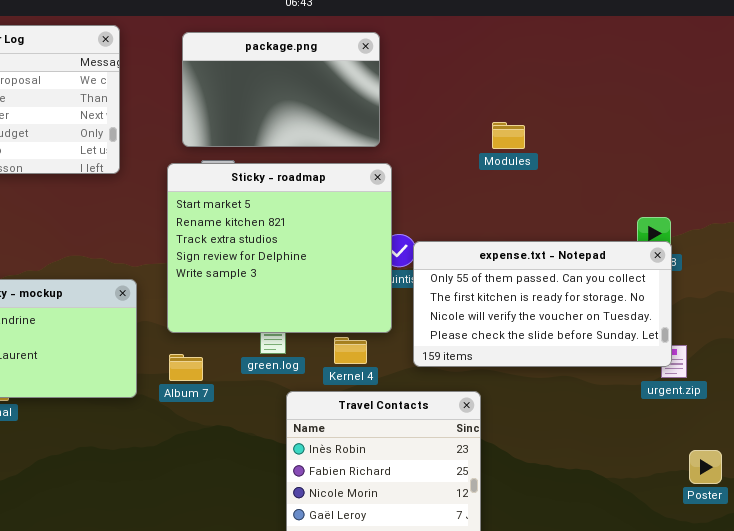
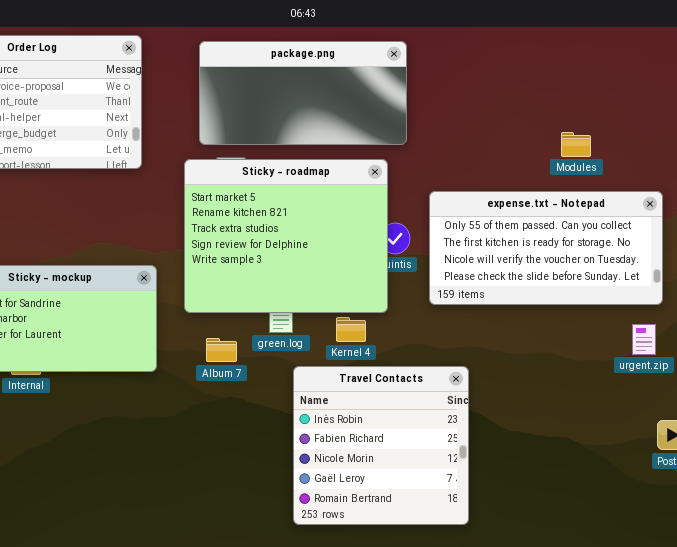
package.png: [182,32,380,147] -> [199,41,407,145], resized
Modules: [492,122,525,149] -> [561,132,591,157], moved
expense.txt - Notepad: [413,241,672,367] -> [429,191,663,305], moved
Album 7: [169,354,203,381] -> [206,338,237,362], moved

